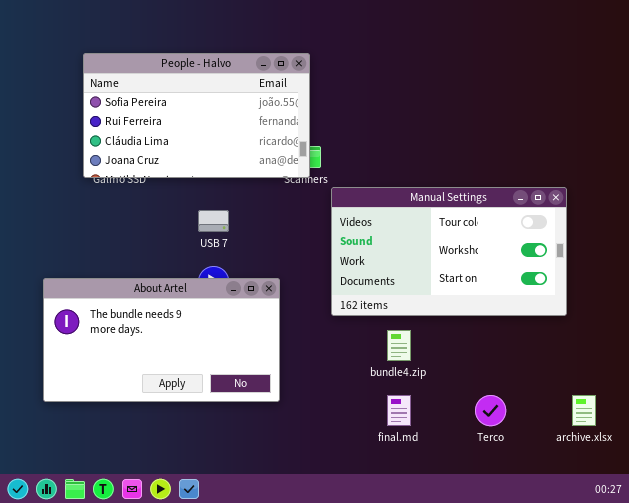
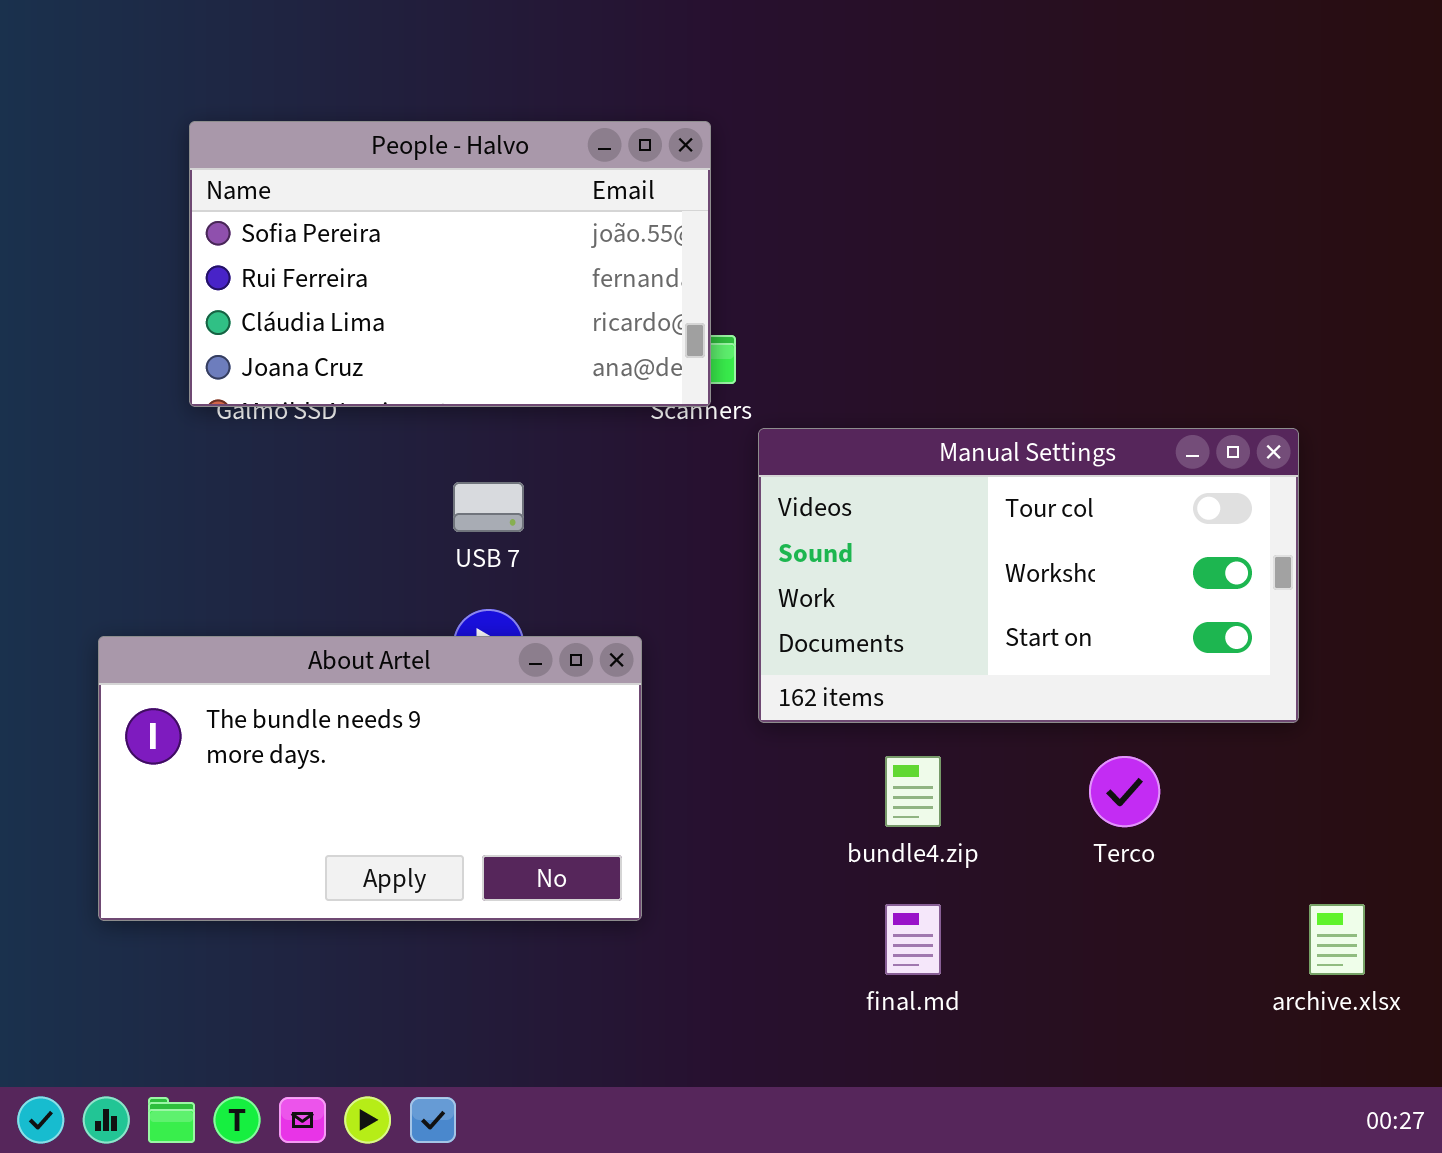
Terco: [475,395,506,426] -> [1089,756,1160,827], moved

